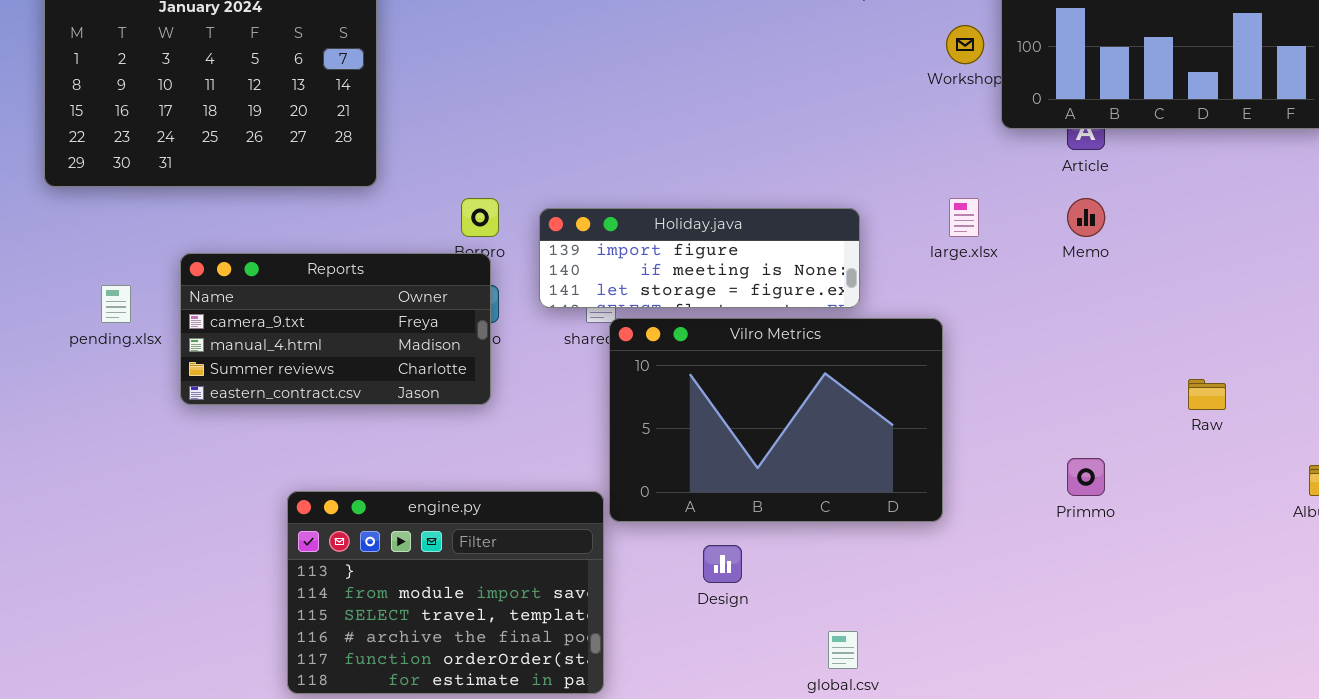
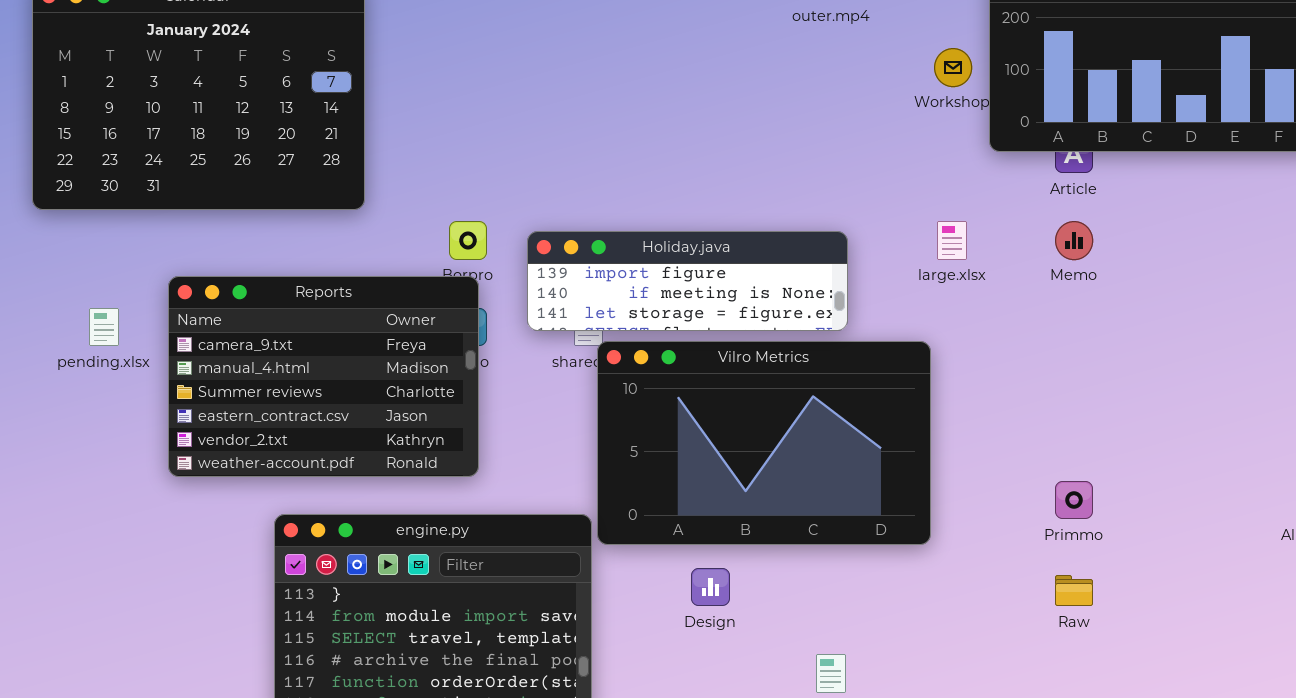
Reports: [180,253,491,405] -> [168,276,479,477], resized
Raw: [1188,379,1226,410] -> [1055,575,1093,606], moved

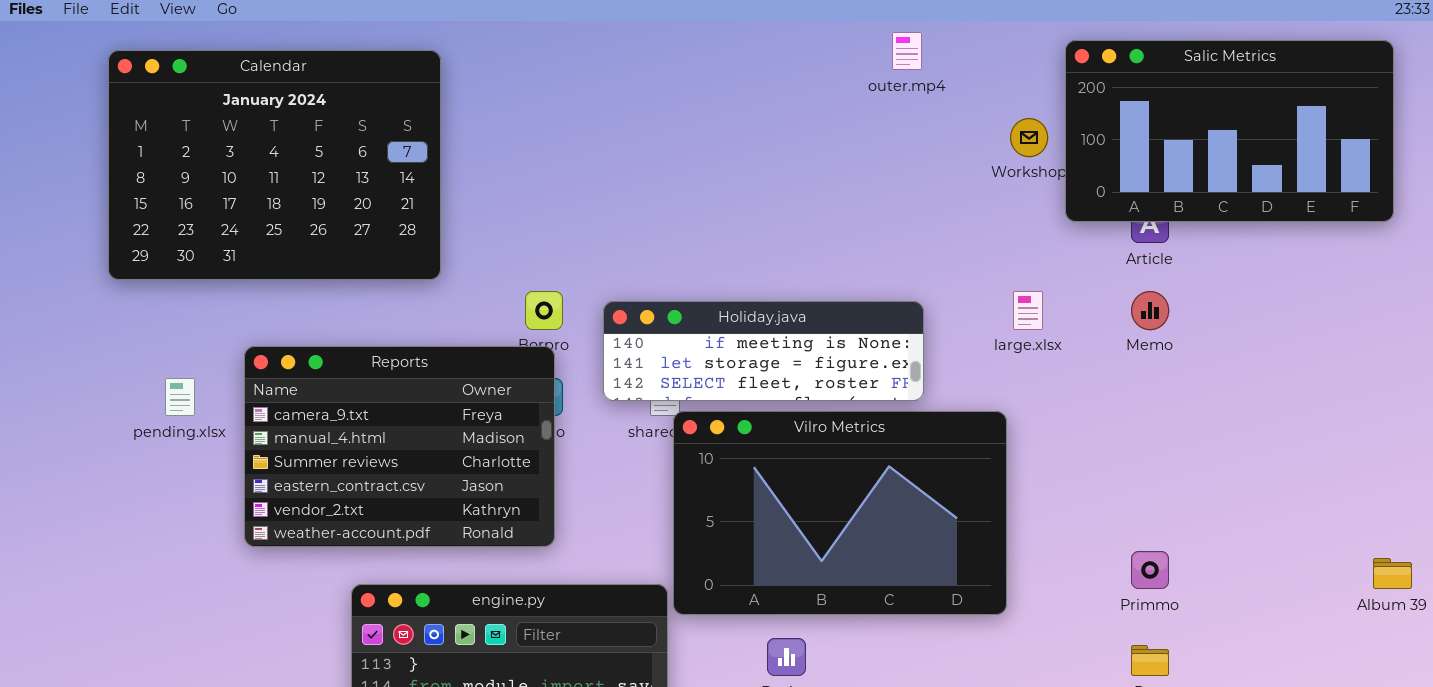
Holiday.java: [527,231,848,331] -> [603,301,924,401], scrolled down 1 row

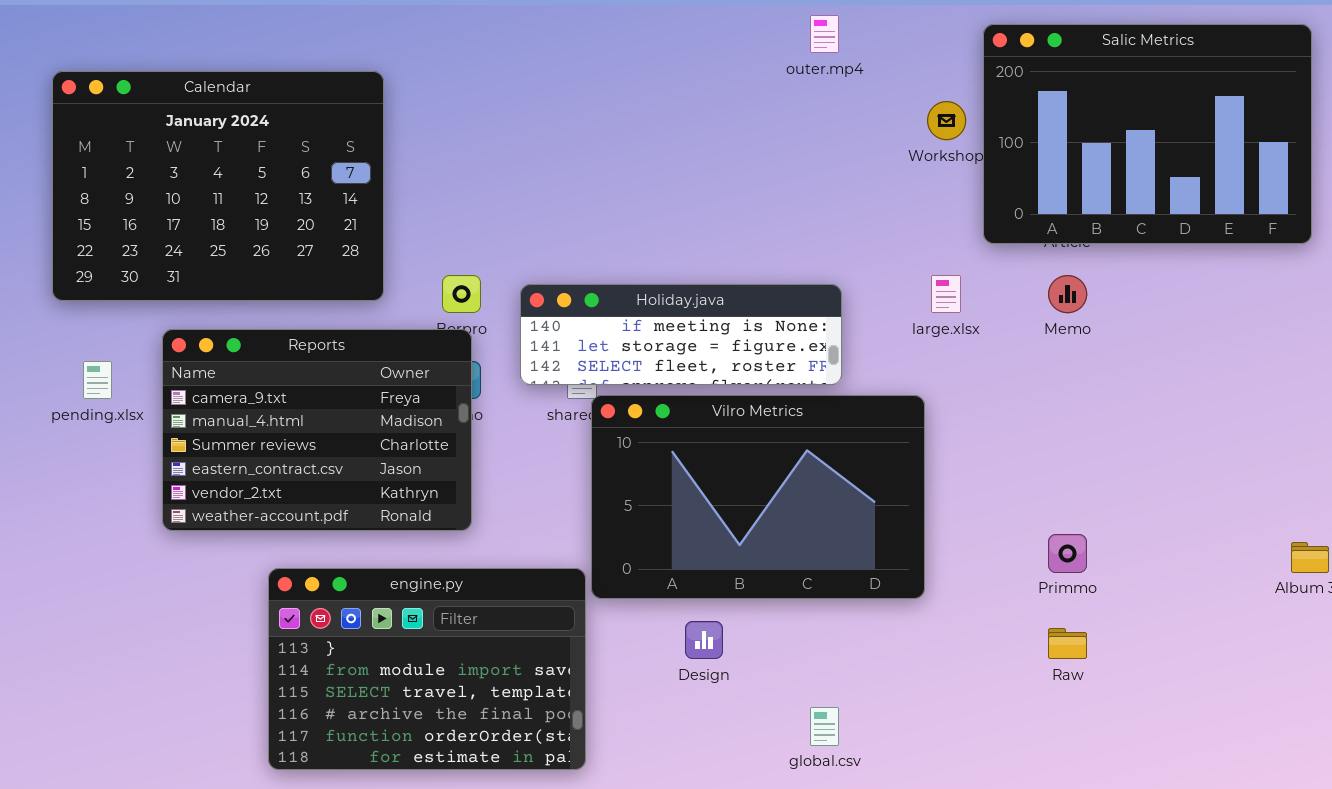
Salic Metrics: [1065,40,1394,222] -> [983,24,1312,244], resized
Calendar: [108,50,441,280] -> [52,71,384,301], moved

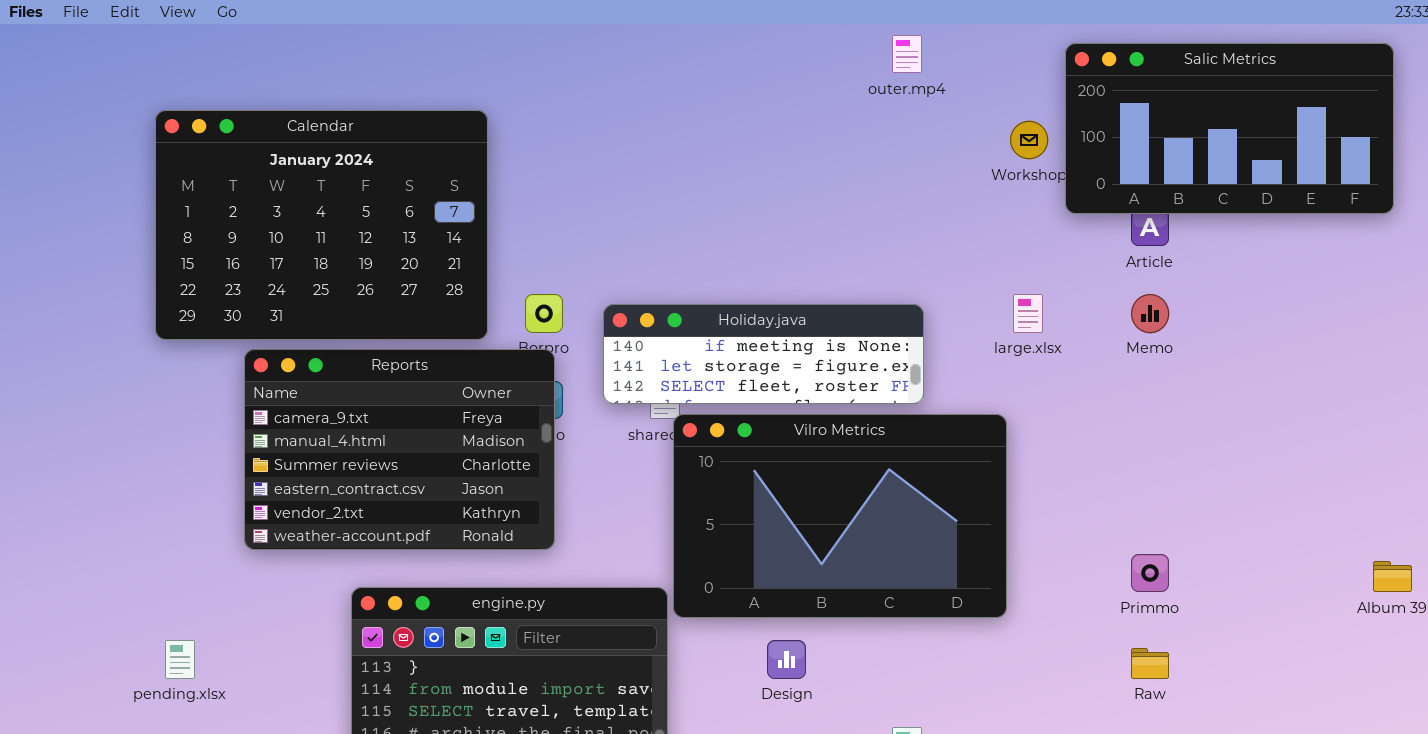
Salic Metrics: [983,24,1312,244] -> [1065,43,1394,214], resized
Calendar: [52,71,384,301] -> [155,110,488,340], moved
pending.xlsx: [83,361,112,399] -> [165,640,195,679], moved

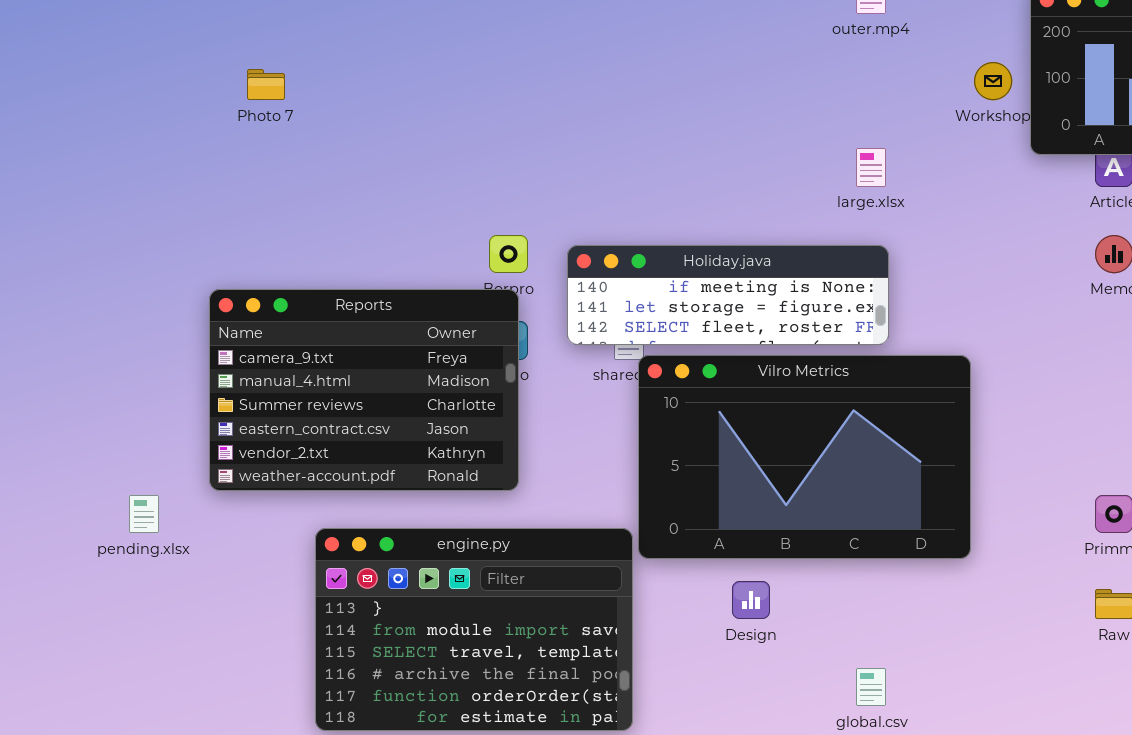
Calendar: [155,110,488,340] -> none, closed
large.xlsx: [1013,294,1043,333] -> [856,148,886,187], moved
pending.xlsx: [165,640,195,679] -> [129,495,159,533], moved

